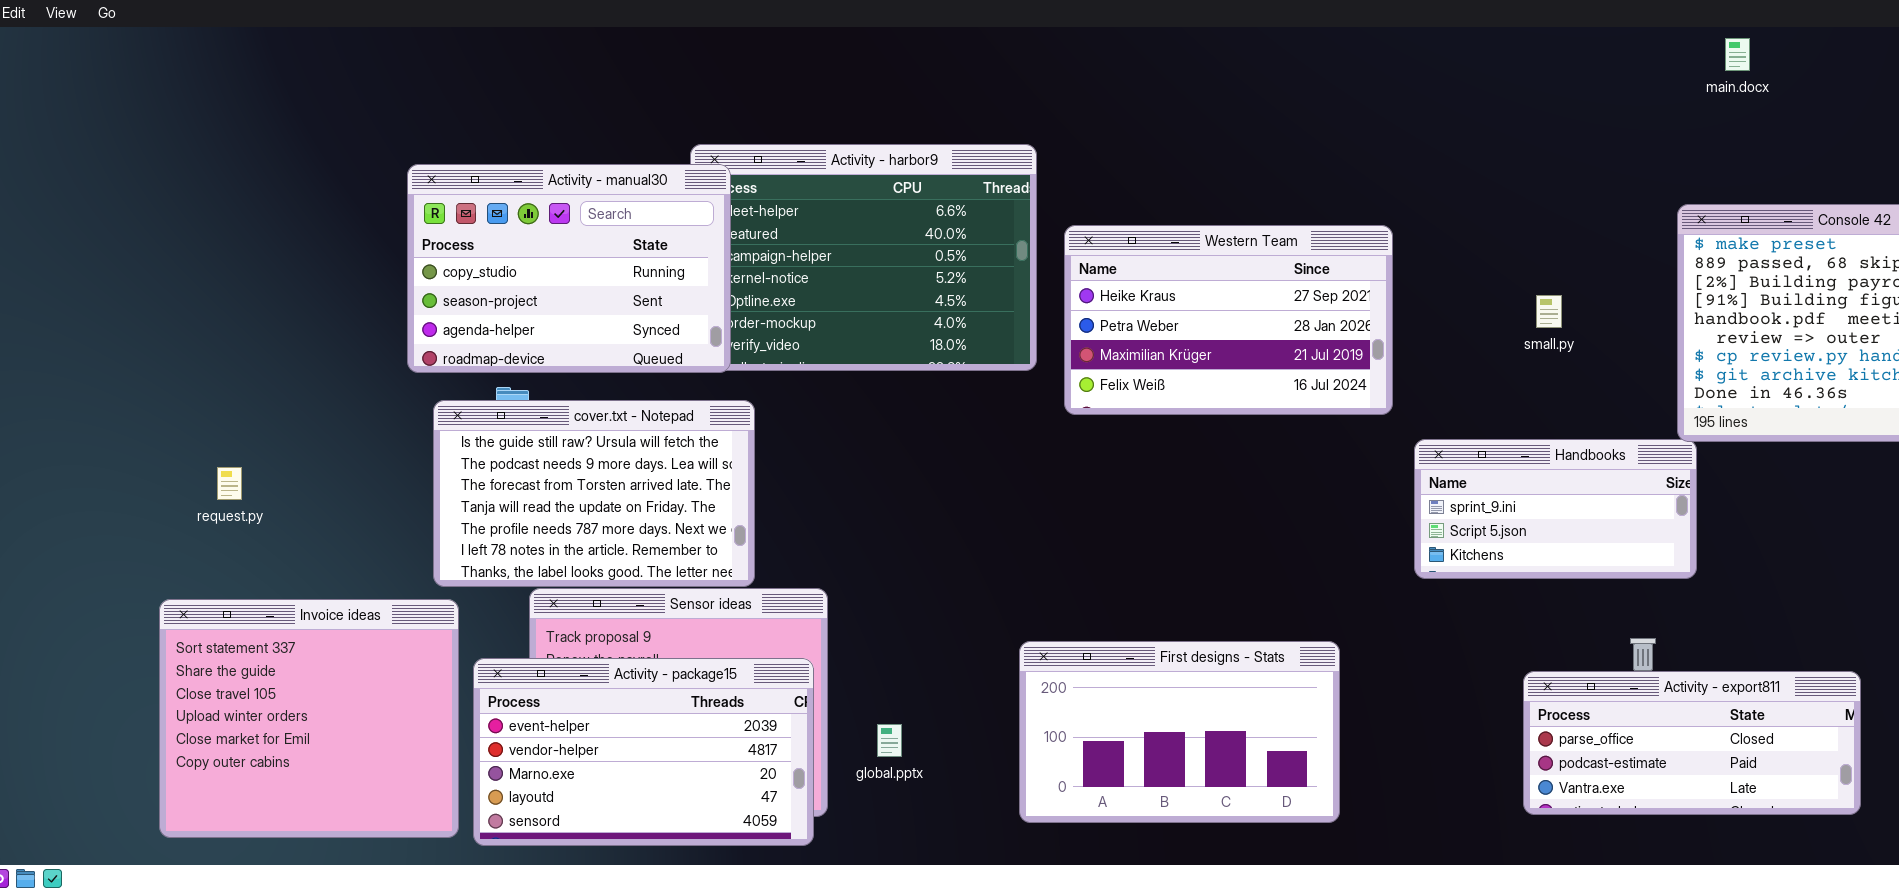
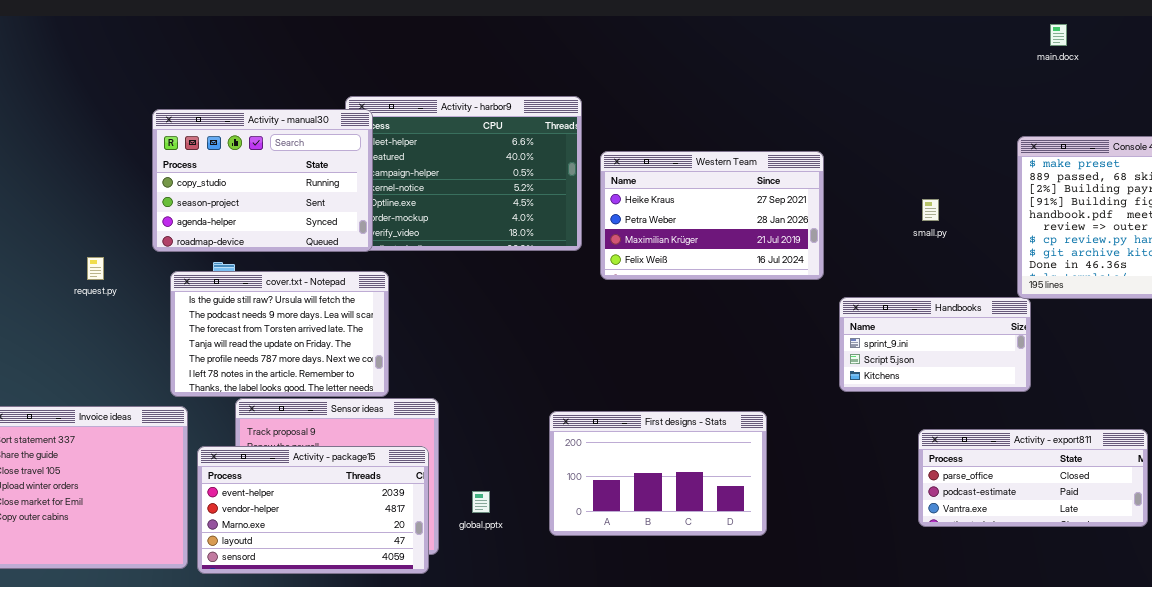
request.py: [217,467,242,500] -> [87,257,104,280], moved
First designs - Stats: [1019,641,1340,823] -> [549,411,767,536], moved
Activity - export811: [1523,671,1861,815] -> [918,429,1148,527], moved

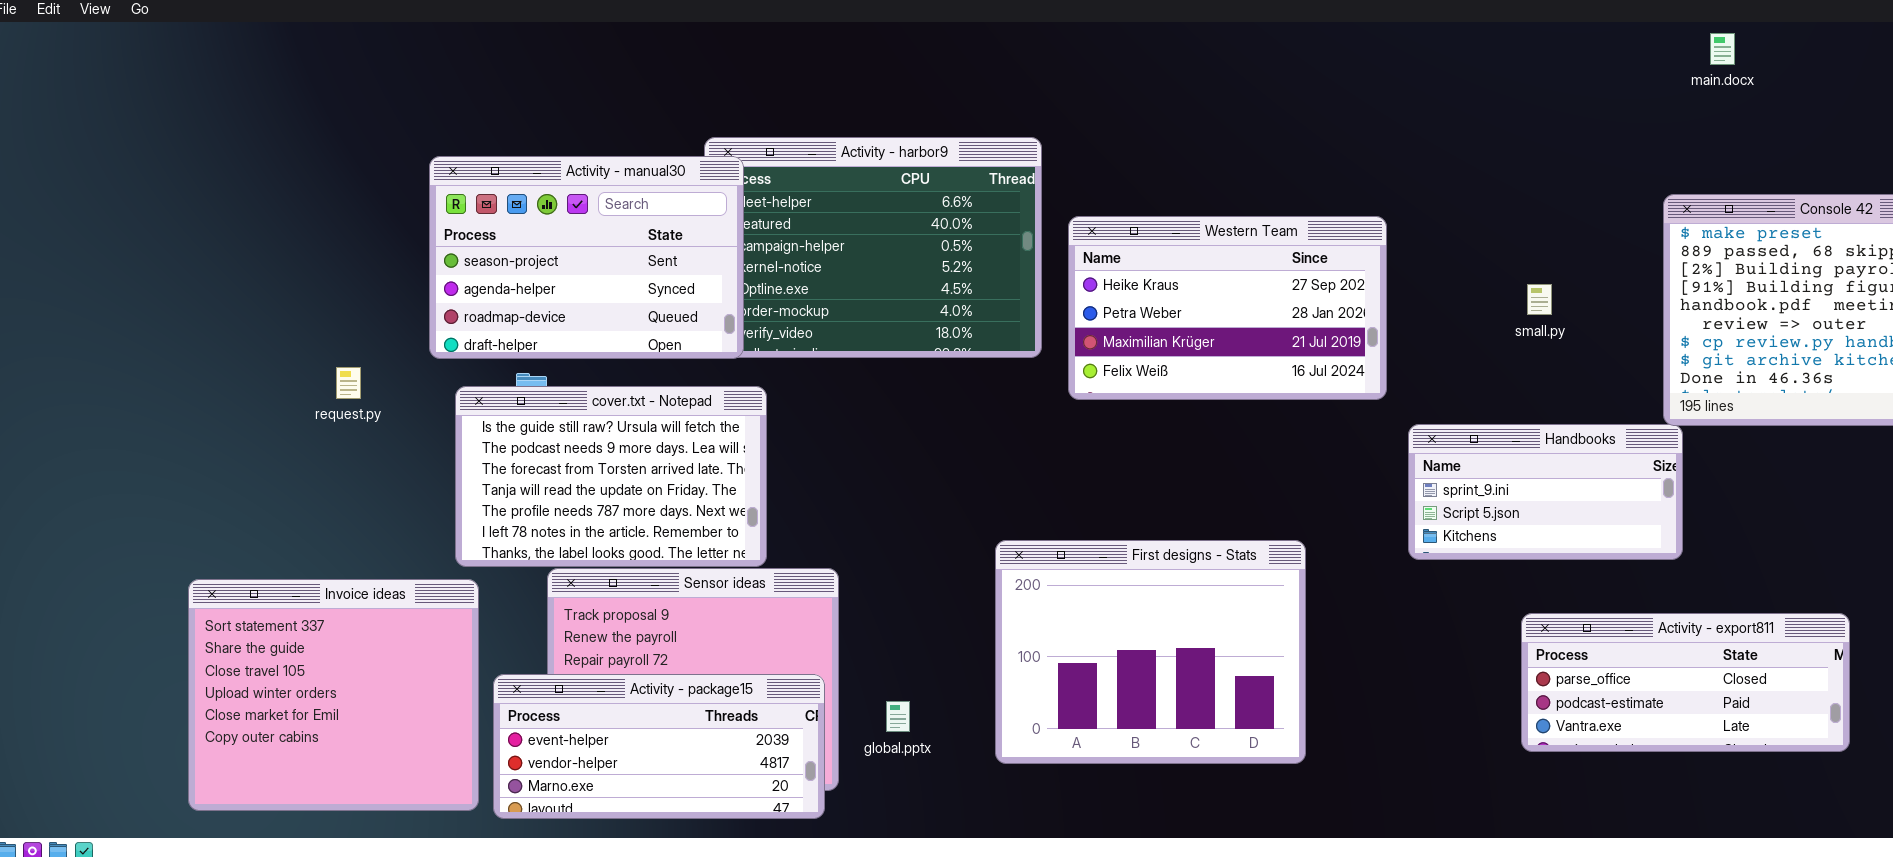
Activity - manual30: [152,109,373,252] -> [429,156,744,359], scrolled down 1 row
First designs - Stats: [549,411,767,536] -> [995,540,1306,764], resized
Activity - package15: [197,446,429,574] -> [493,674,825,819], resized

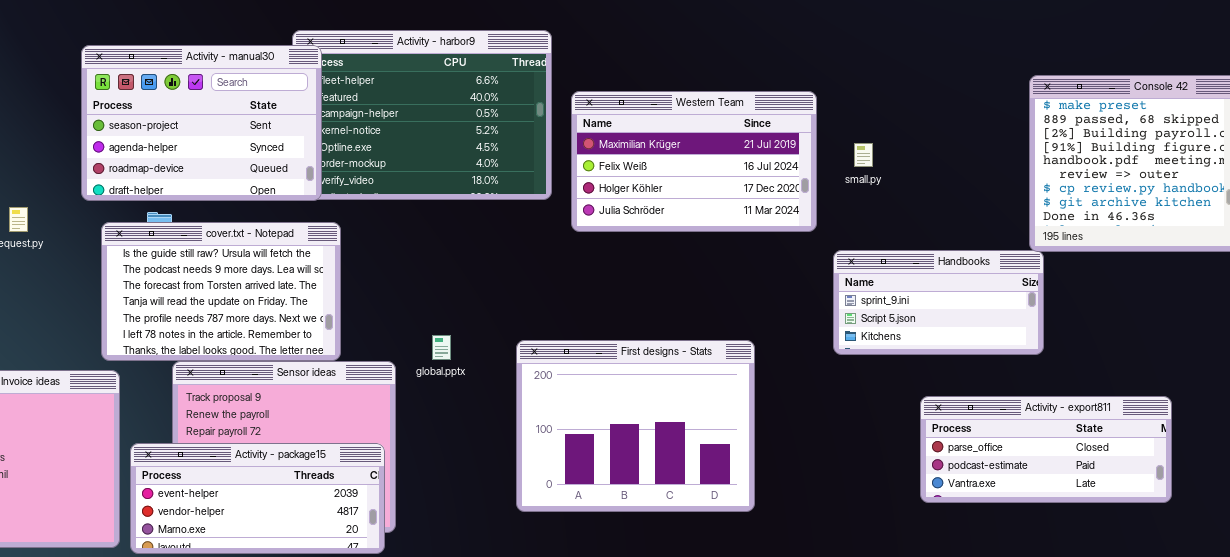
Western Team: [1068,216,1387,400] -> [571,91,817,232], scrolled down 2 rows
small.py: [1527,284,1552,315] -> [854,143,873,167], moved
global.pptx: [886,701,910,732] -> [432,335,451,360], moved

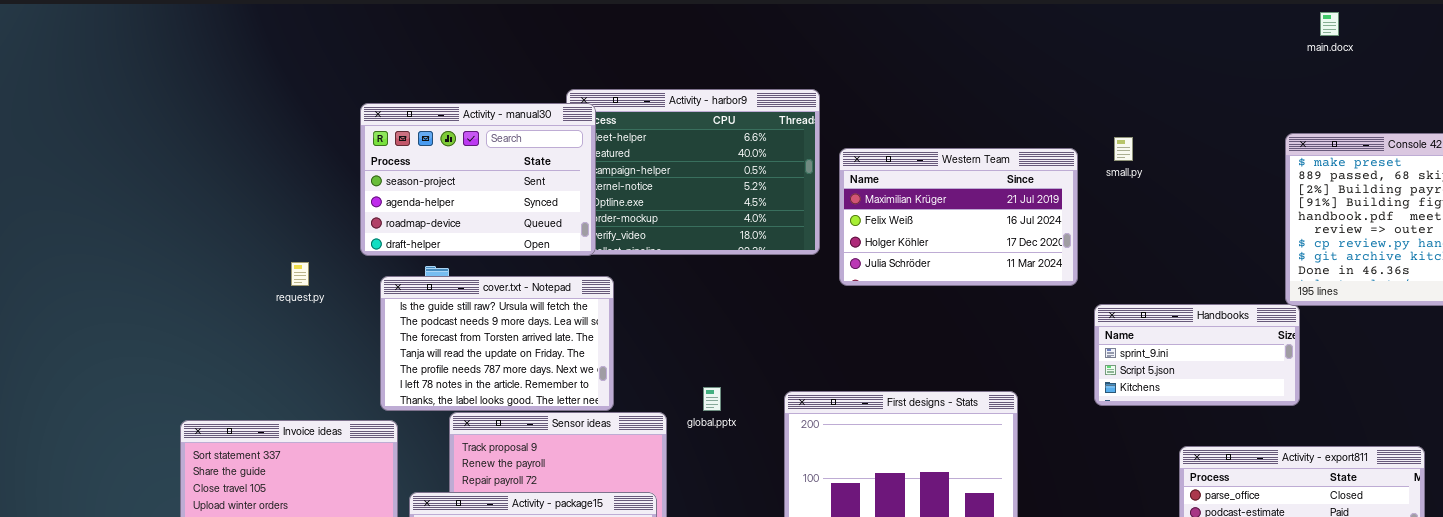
small.py: [854,143,873,167] -> [1114,137,1133,161], moved

